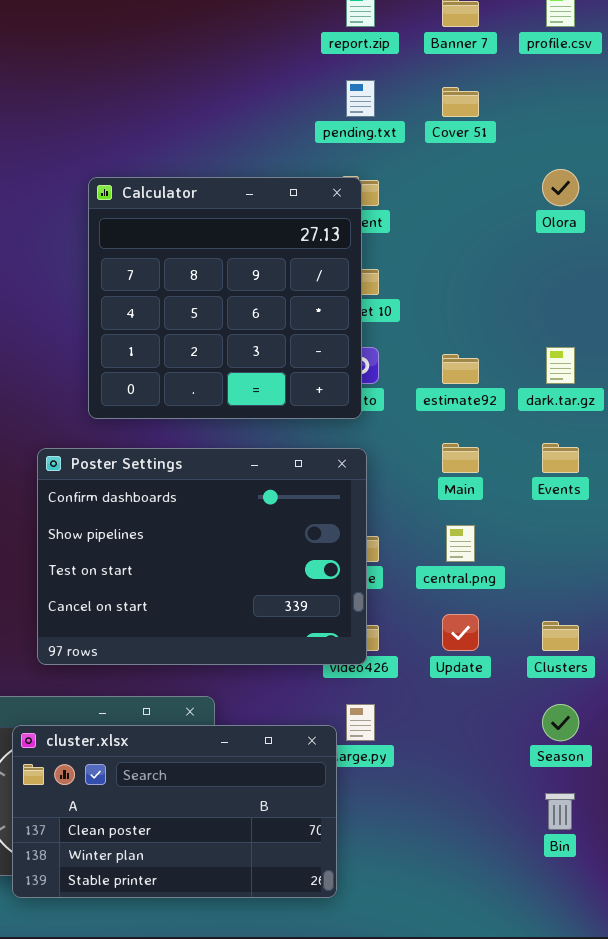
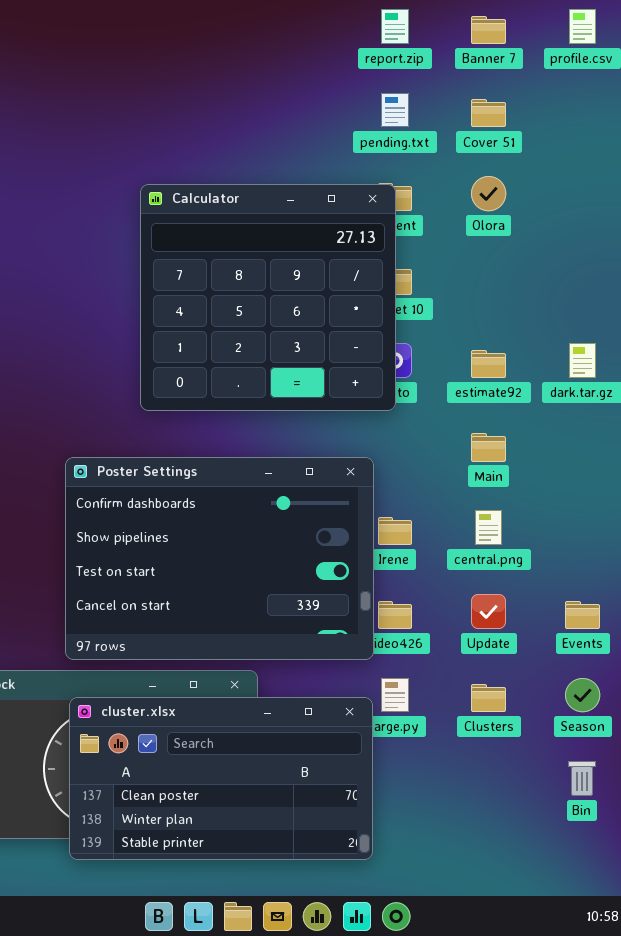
Olora: [542,169,579,206] -> [471,176,506,211], moved
Events: [542,443,579,473] -> [565,601,600,629], moved
Poster Settings: [37,448,367,665] -> [65,457,374,660], moved
Clusters: [542,621,579,651] -> [471,684,506,712], moved

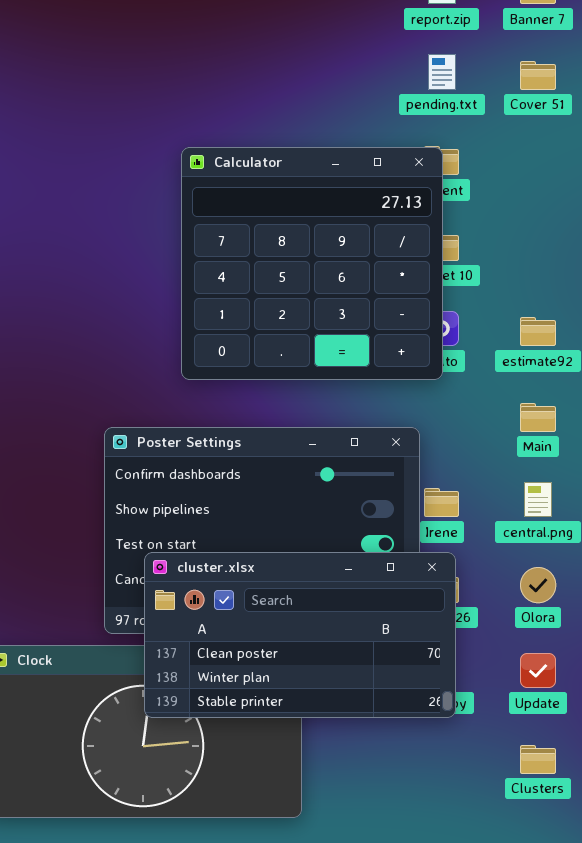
Olora: [471,176,506,211] -> [520,567,556,603], moved
Update: [471,594,506,629] -> [520,653,556,688], moved
Clusters: [471,684,506,712] -> [520,745,556,774], moved
cluster.xlsx: [69,697,373,860] -> [144,552,456,718], moved

